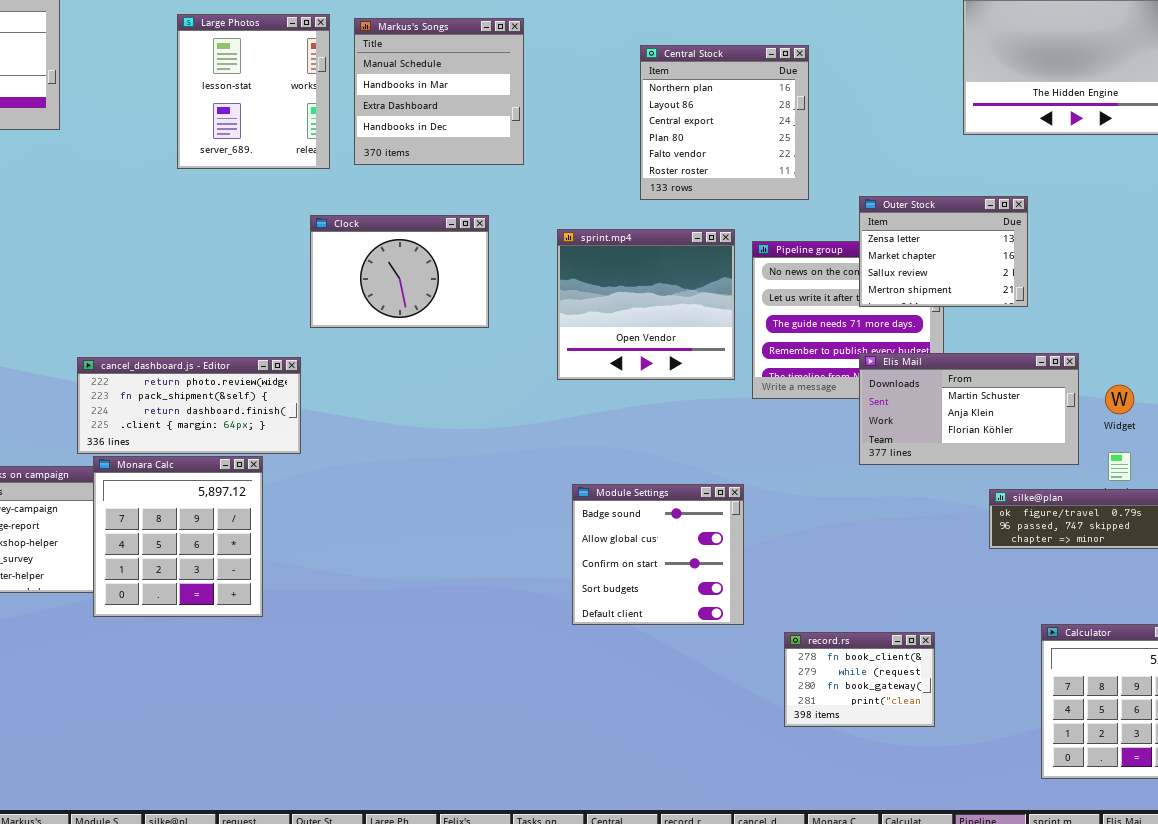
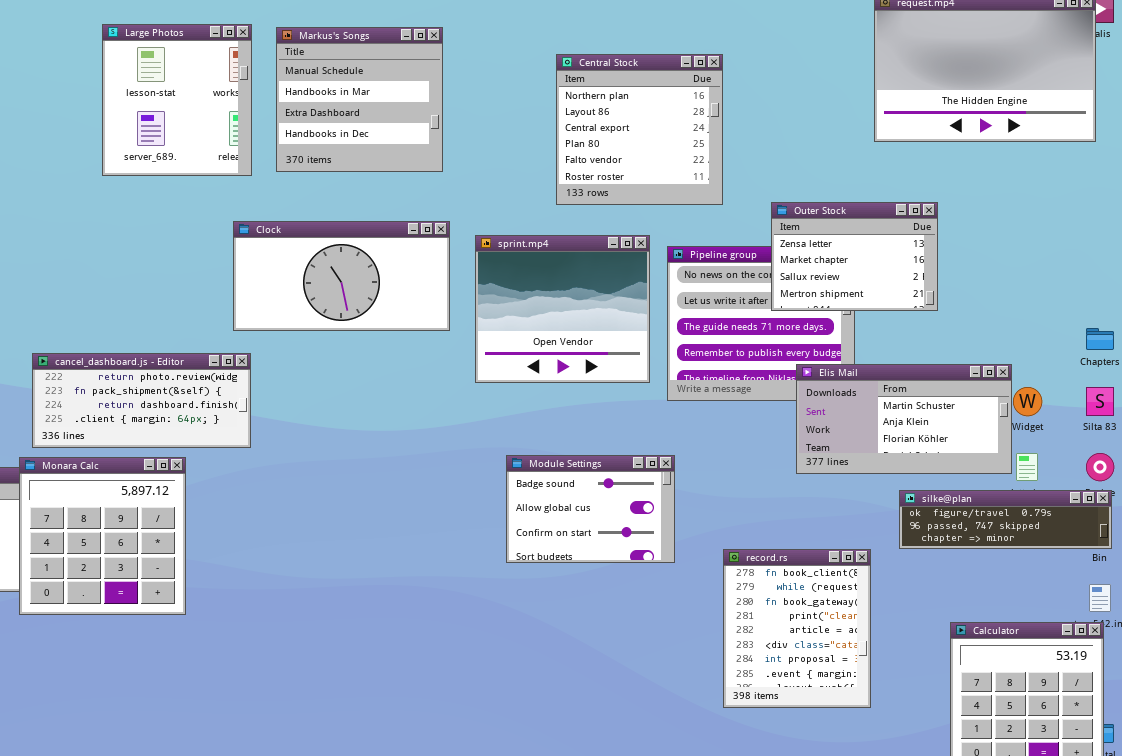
Clock: [310,215,489,328] -> [233,221,450,331], resized
Elis Mail: [859,353,1079,465] -> [796,364,1012,474], moved
cancel_dashboard.js - Editor: [77,357,301,454] -> [32,353,251,448], moved
Module Settings: [572,484,744,625] -> [506,455,675,563], moved, resized
record.rs: [784,632,935,727] -> [723,549,871,708], moved, resized

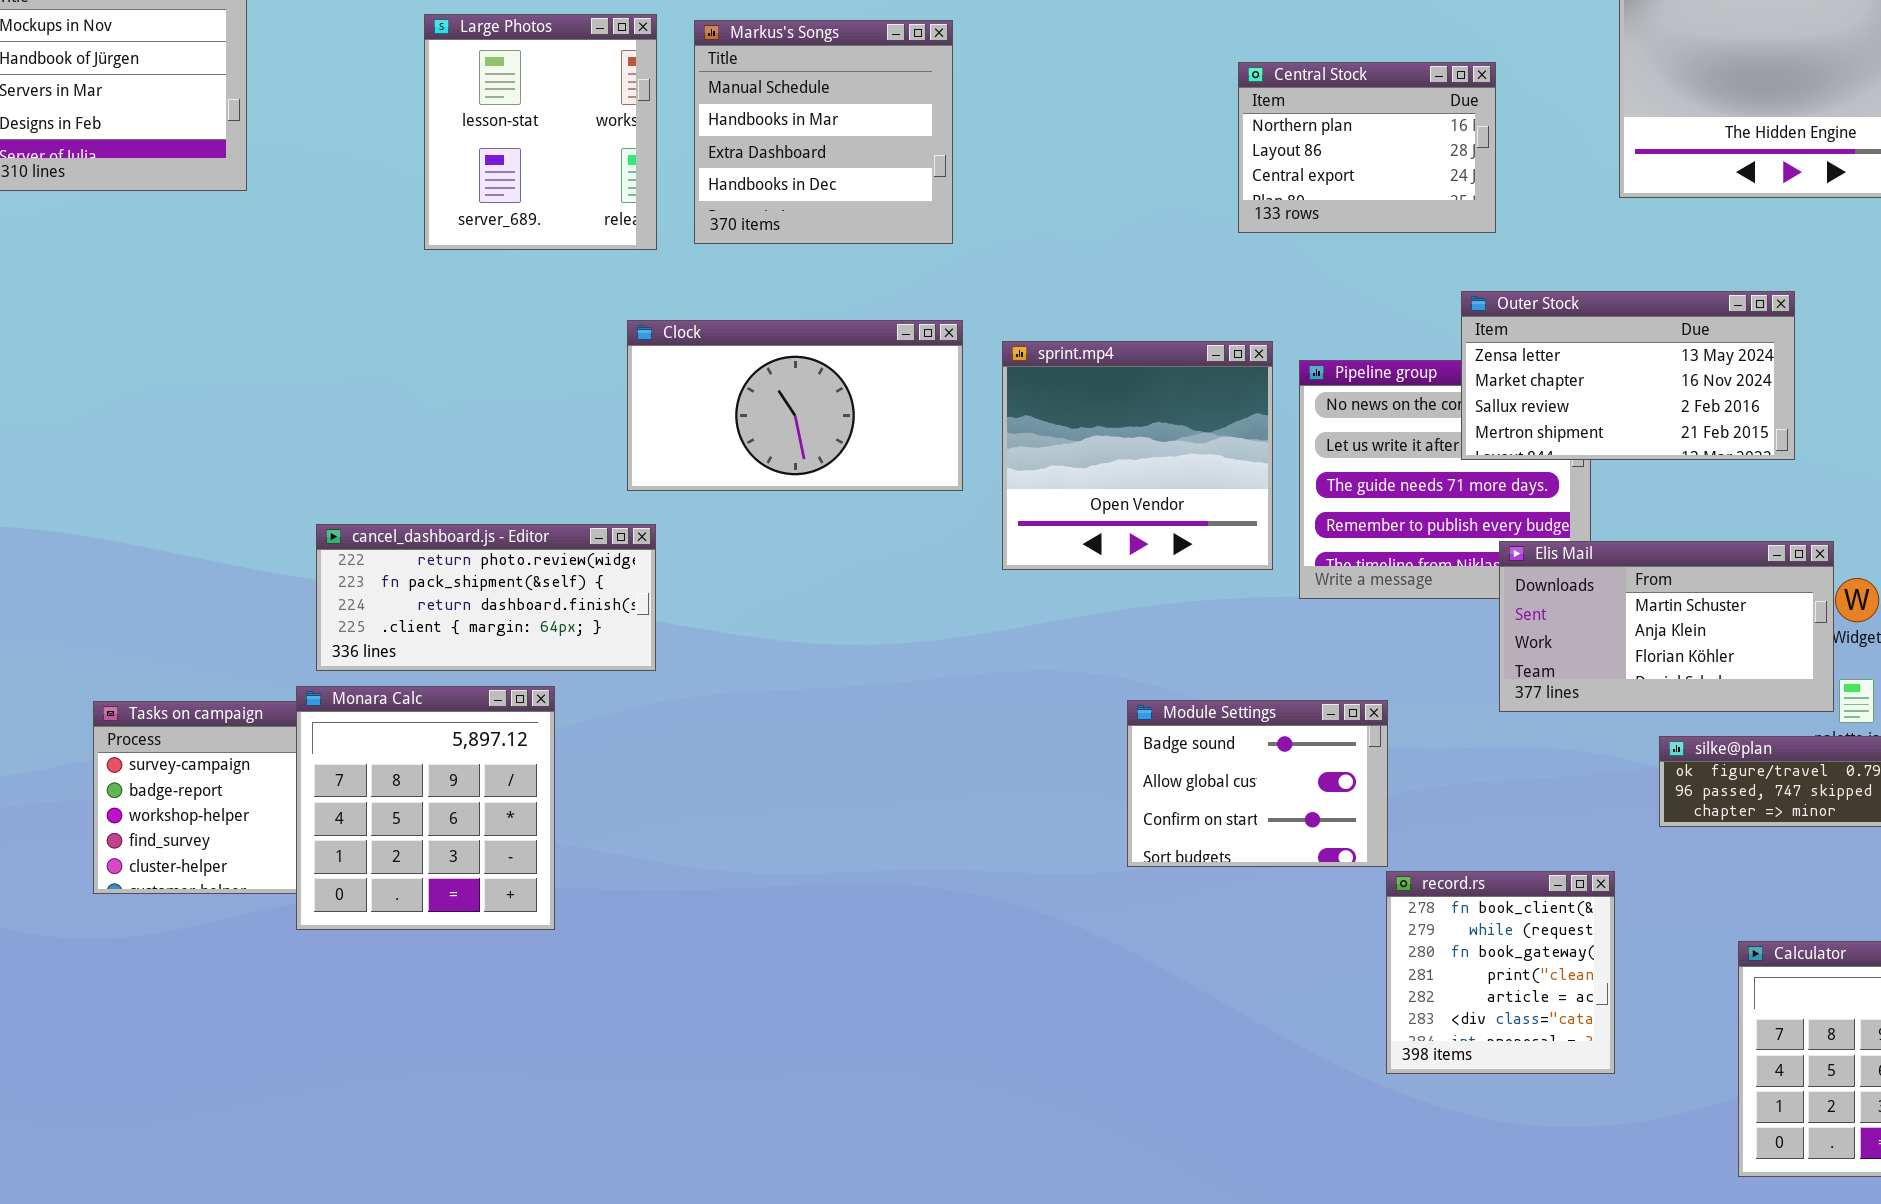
Central Stock: [556,54,723,205] -> [1238,62,1496,233], moved, resized
Outer Stock: [771,202,938,311] -> [1461,291,1795,460], resized
Module Settings: [506,455,675,563] -> [1127,700,1388,867], moved
record.rs: [723,549,871,708] -> [1386,871,1615,1074], resized

